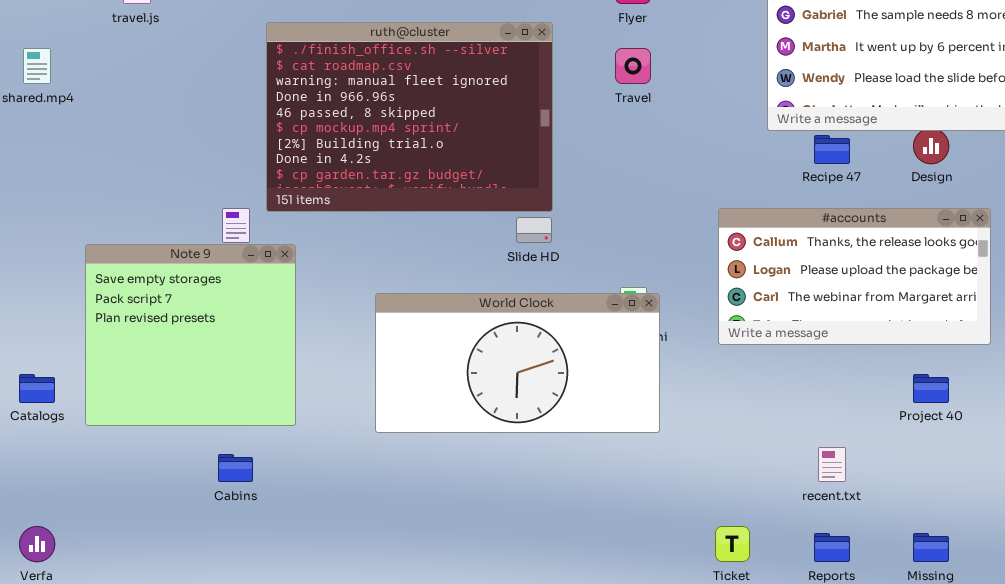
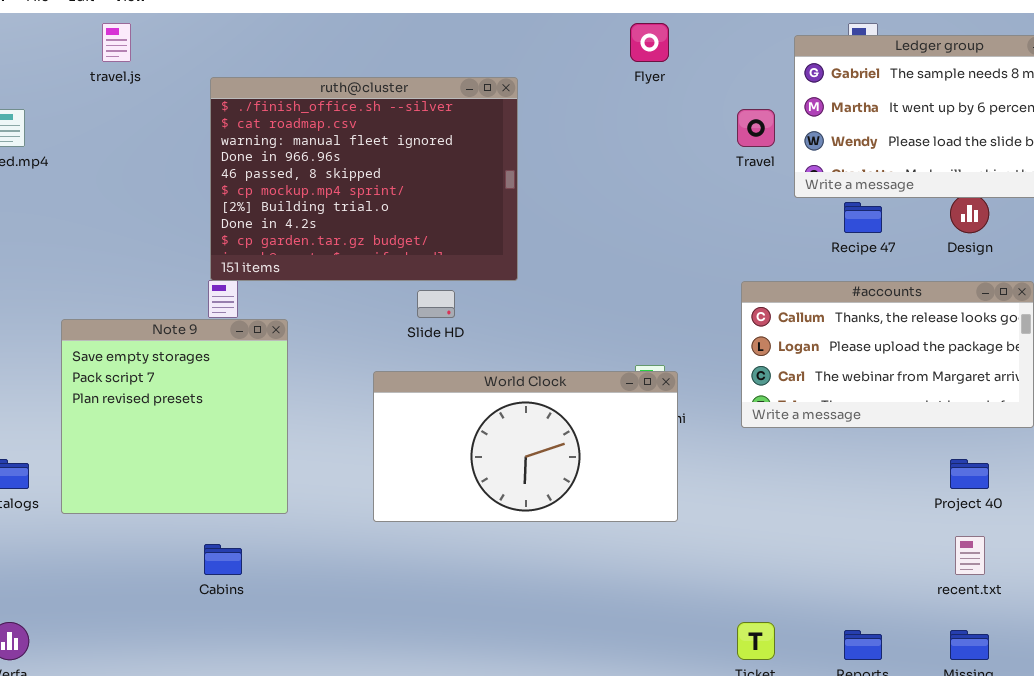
ruth@cluster: [266,22,553,212] -> [210,77,518,281], moved
Travel: [615,48,651,84] -> [737,109,775,147], moved
Slide HD: [516,217,552,243] -> [417,290,455,318], moved
recent.txt: [818,447,846,482] -> [955,536,985,575], moved

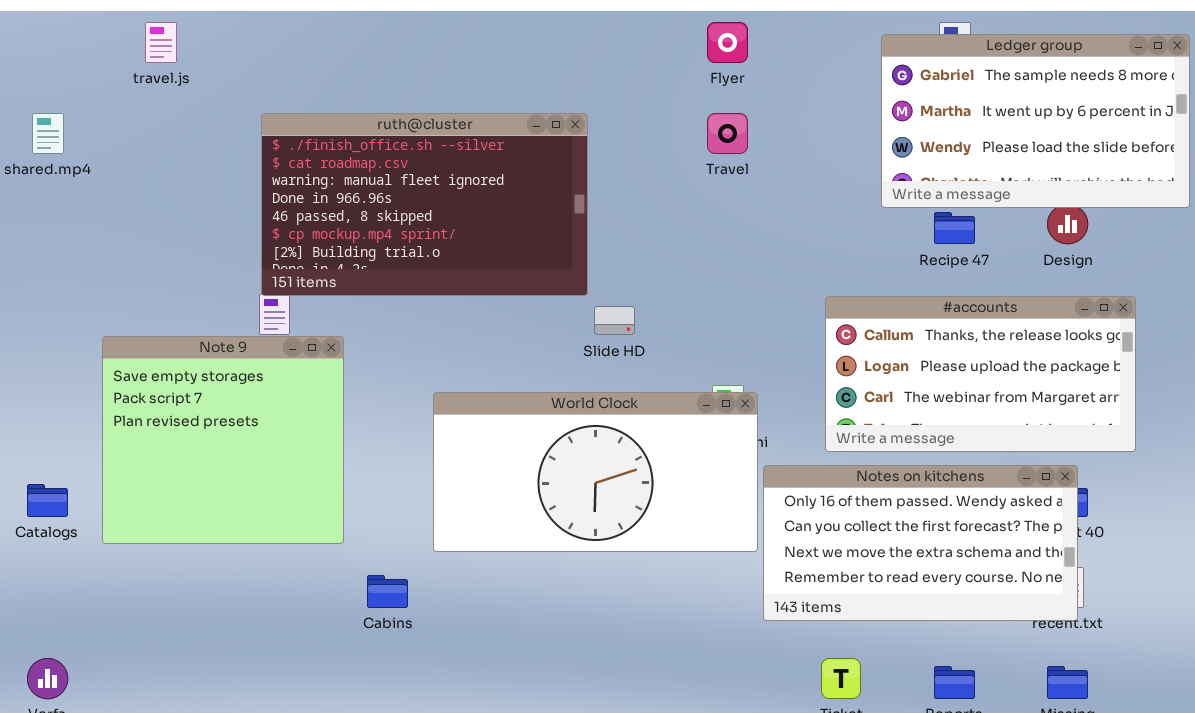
ruth@cluster: [210,77,518,281] -> [261,113,588,296], resized
Travel: [737,109,775,147] -> [707,113,748,154], moved
Slide HD: [417,290,455,318] -> [594,306,635,335], moved
Notes on kitchens: none -> [763,465,1078,621], opened
Cabins: [204,544,242,575] -> [367,575,408,608], moved

